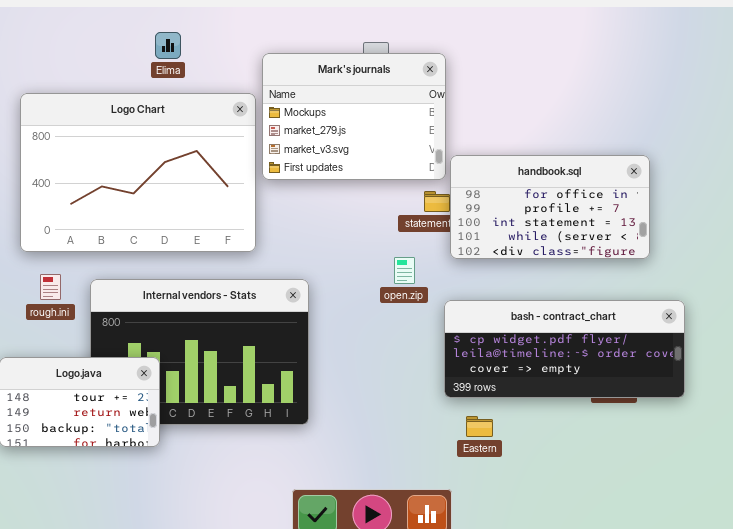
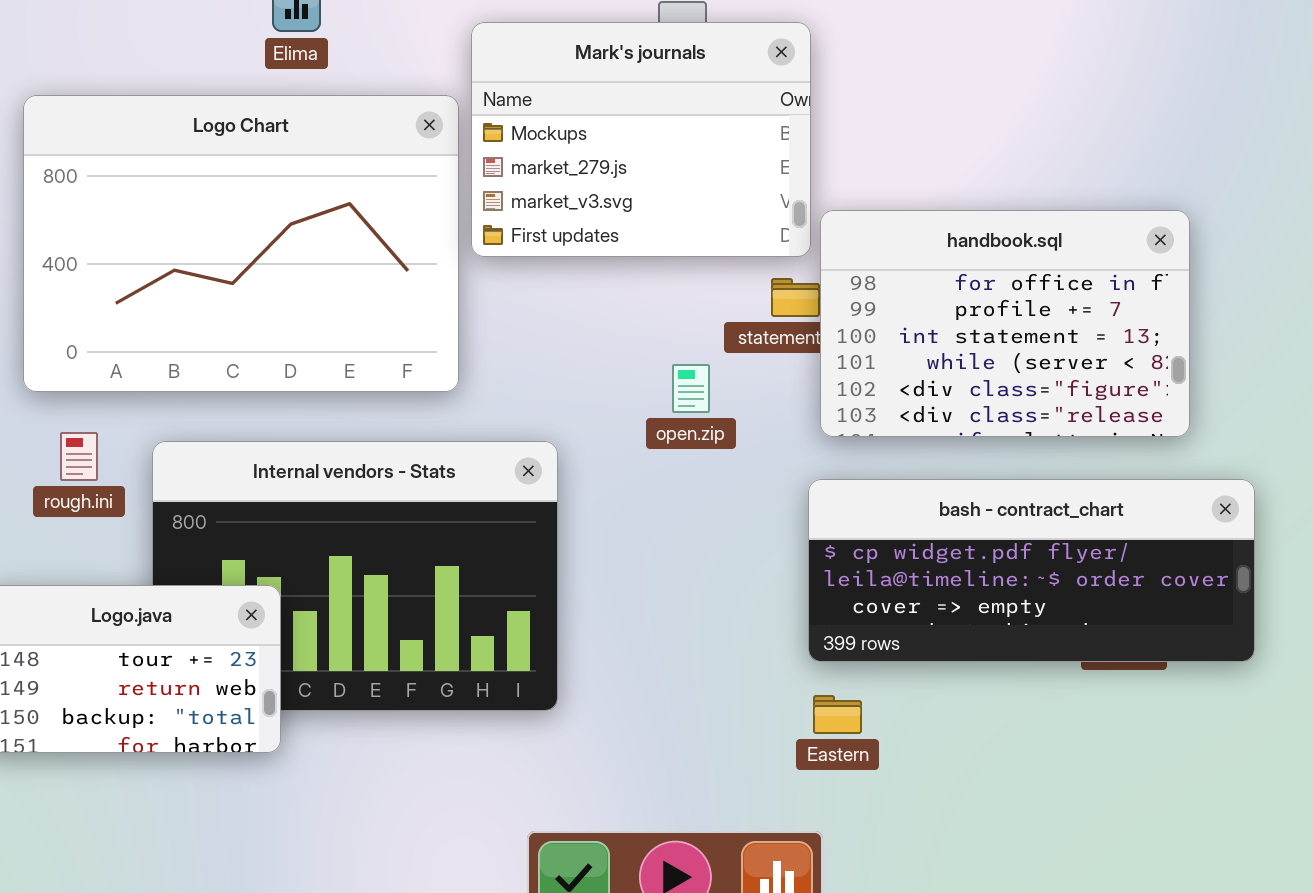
handbook.sql: [450,155,650,259] -> [820,210,1190,437], resized
open.zip: [394,257,415,284] -> [672,364,710,413], moved
Eastern: [466,416,493,437] -> [813,695,862,734], moved

